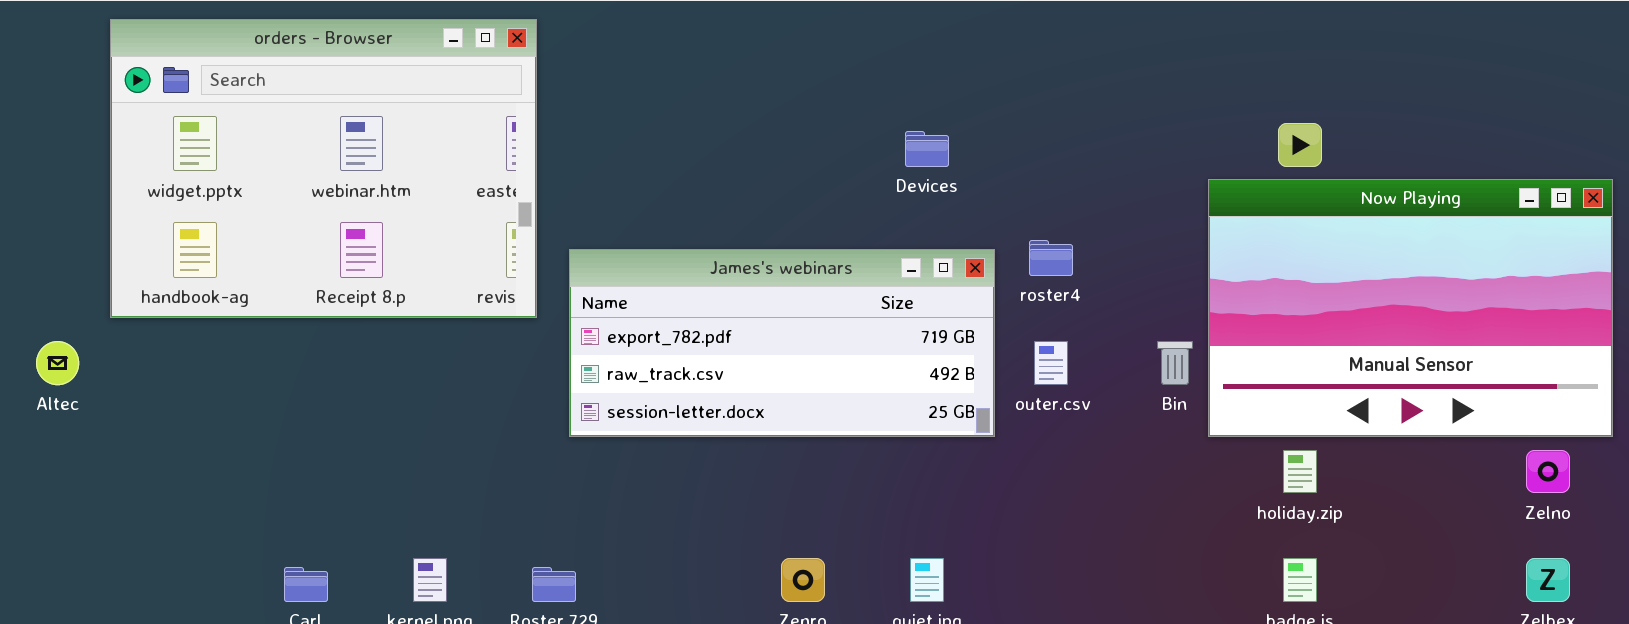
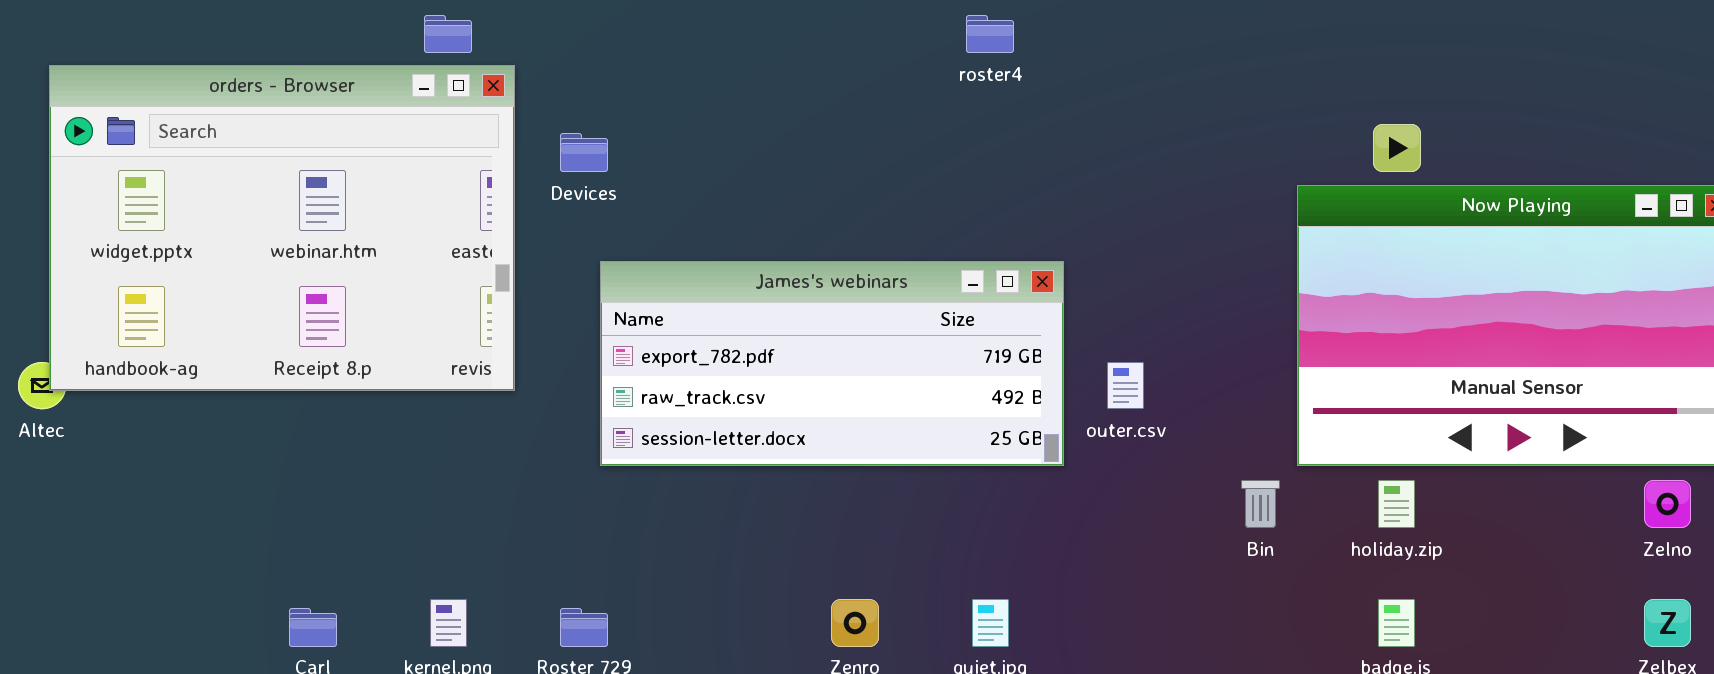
orders - Browser: [110,19,537,318] -> [49,65,515,391], moved
Devices: [905,131,949,167] -> [560,133,608,172], moved
roster4: [1029,240,1073,276] -> [966,15,1014,53], moved
Bin: [1157,341,1193,385] -> [1241,480,1280,528], moved

